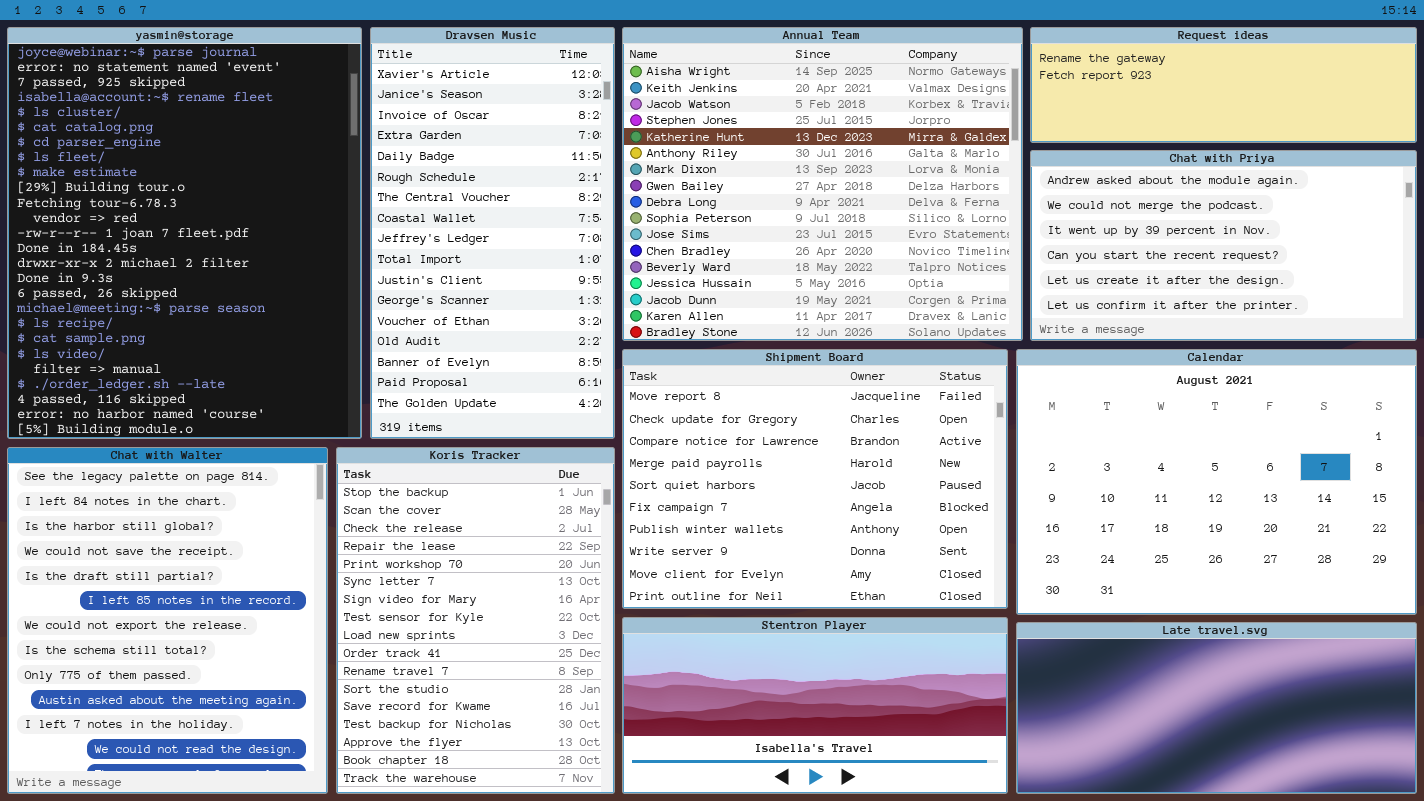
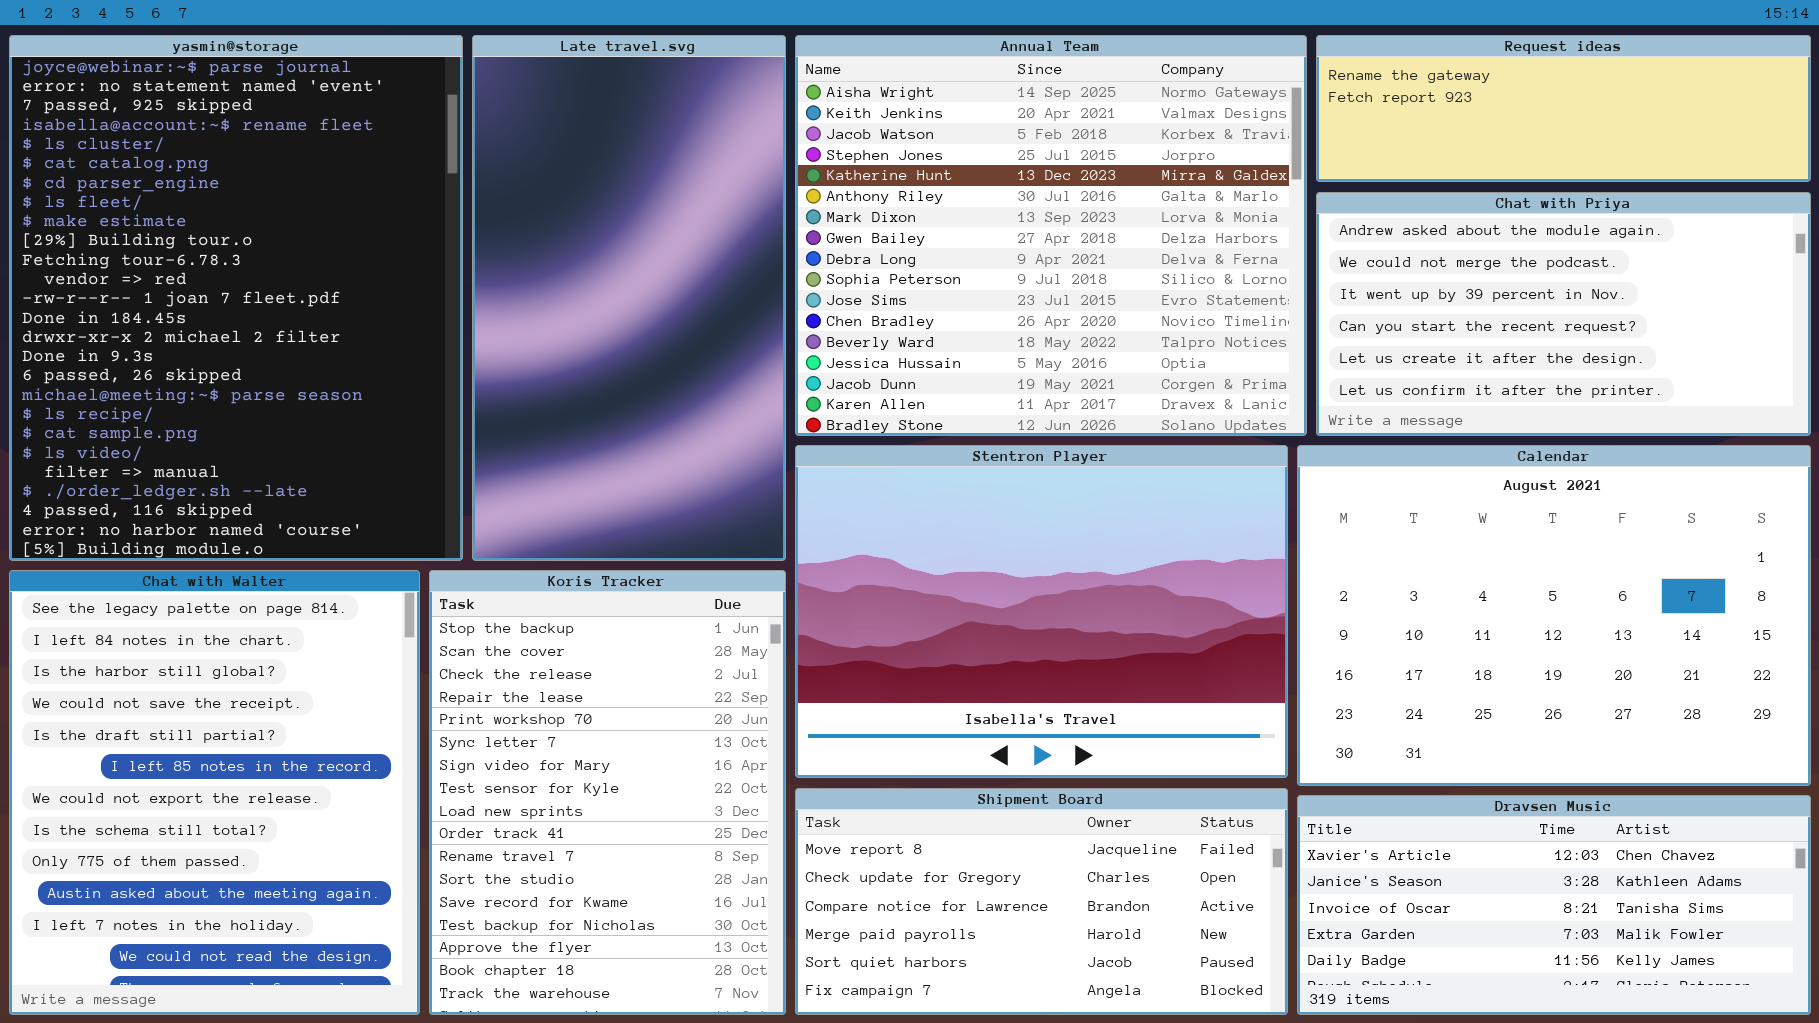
Dravsen Music: [370,27,615,439] -> [1297,795,1811,1015], moved, resized
Shipment Board: [622,349,1008,609] -> [795,788,1288,1015], moved, resized
Stentron Player: [622,617,1008,794] -> [795,445,1288,778], moved, resized
Late travel.svg: [1016,622,1417,794] -> [472,35,786,561], moved, resized

